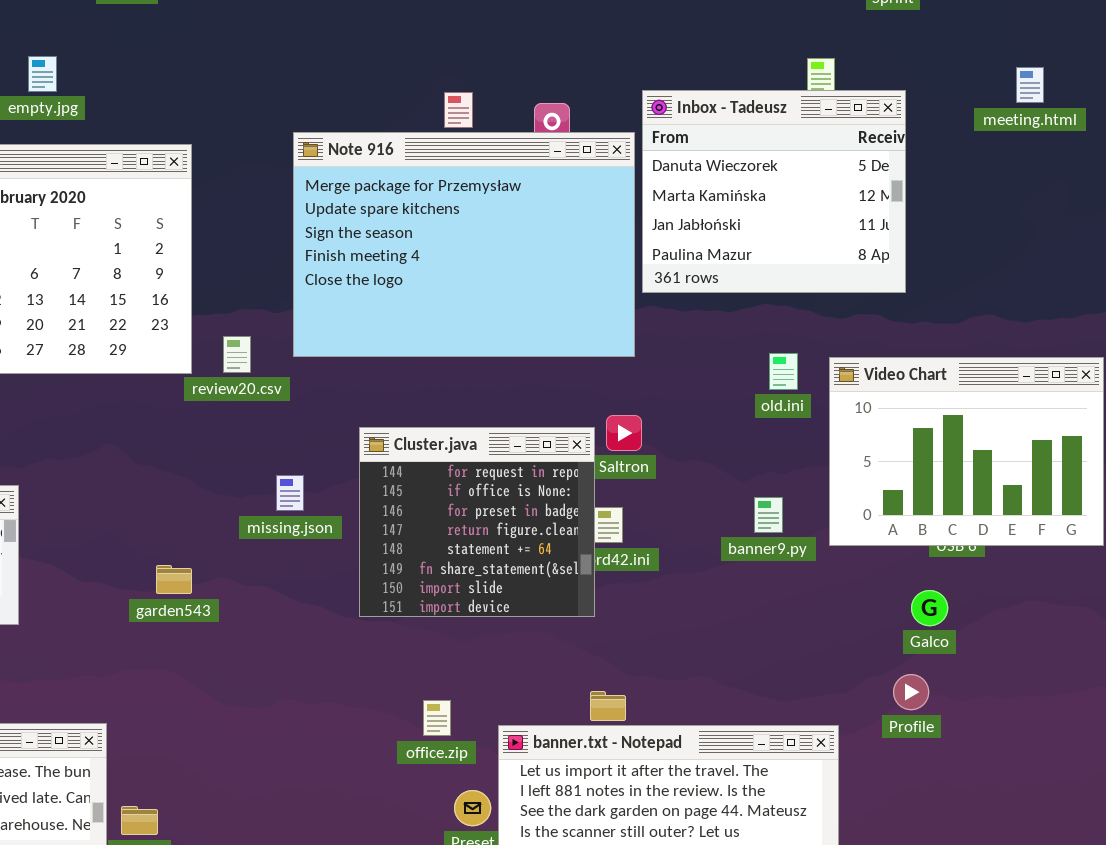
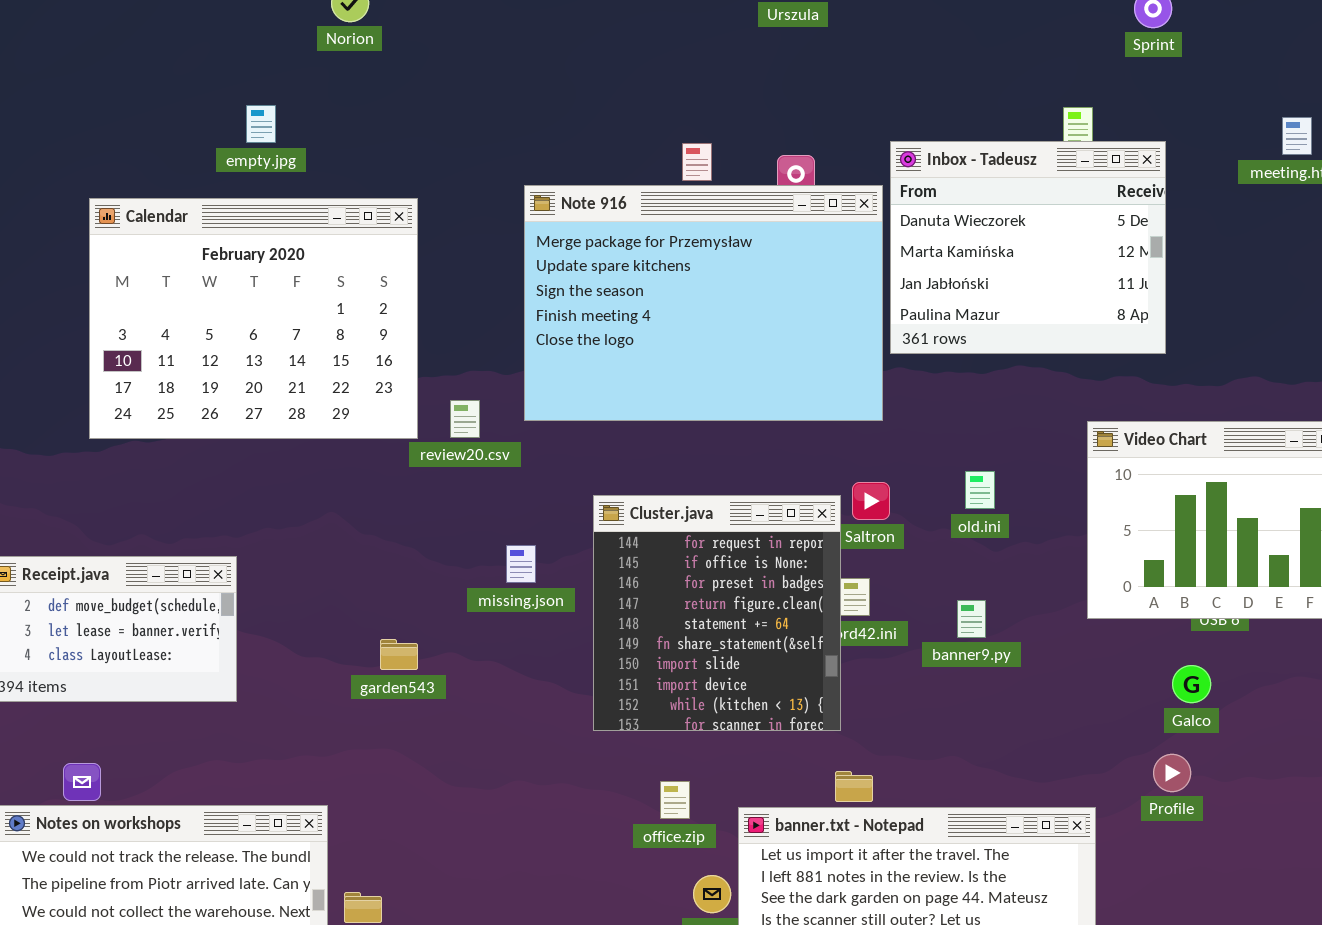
old.ini: [769,353,798,390] -> [965,471,995,509], moved
Cluster.java: [359,427,595,617] -> [593,495,841,731], resized
banner9.py: [754,497,783,533] -> [957,600,986,638], moved

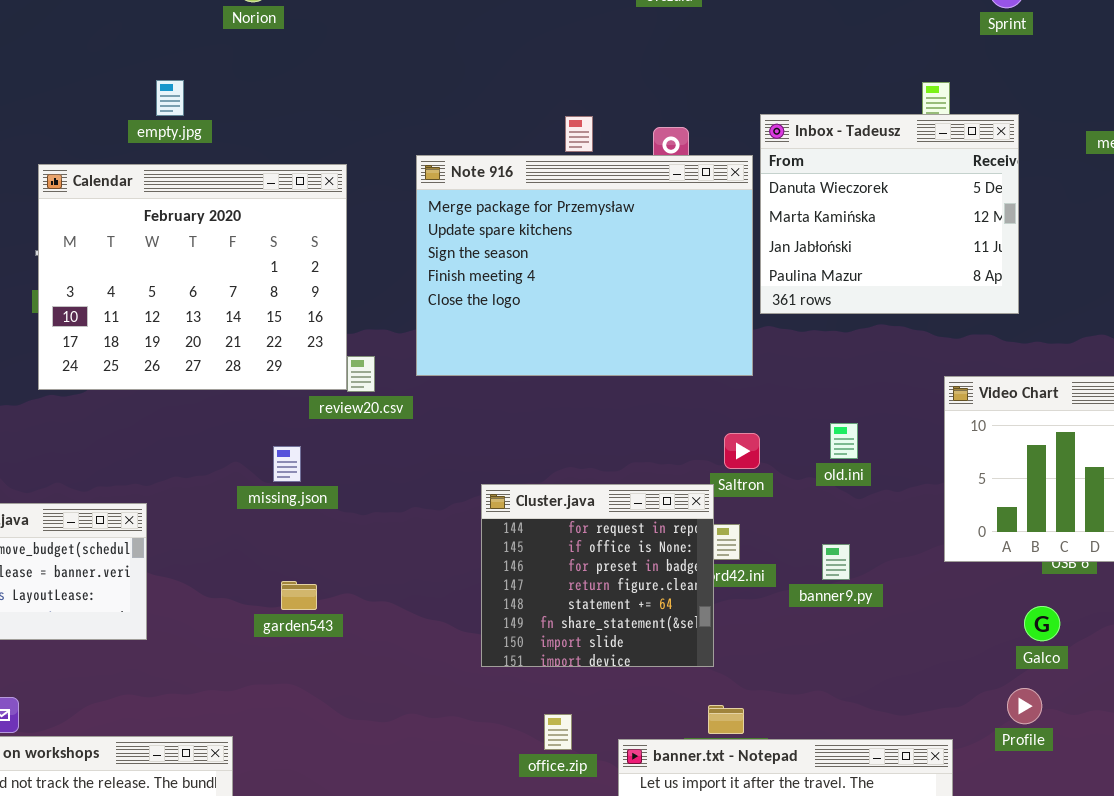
Calendar: [89,198,418,439] -> [38,164,347,390], moved
Cluster.java: [593,495,841,731] -> [481,484,714,667], resized
missing.json: [506,545,536,583] -> [273,446,301,482], moved

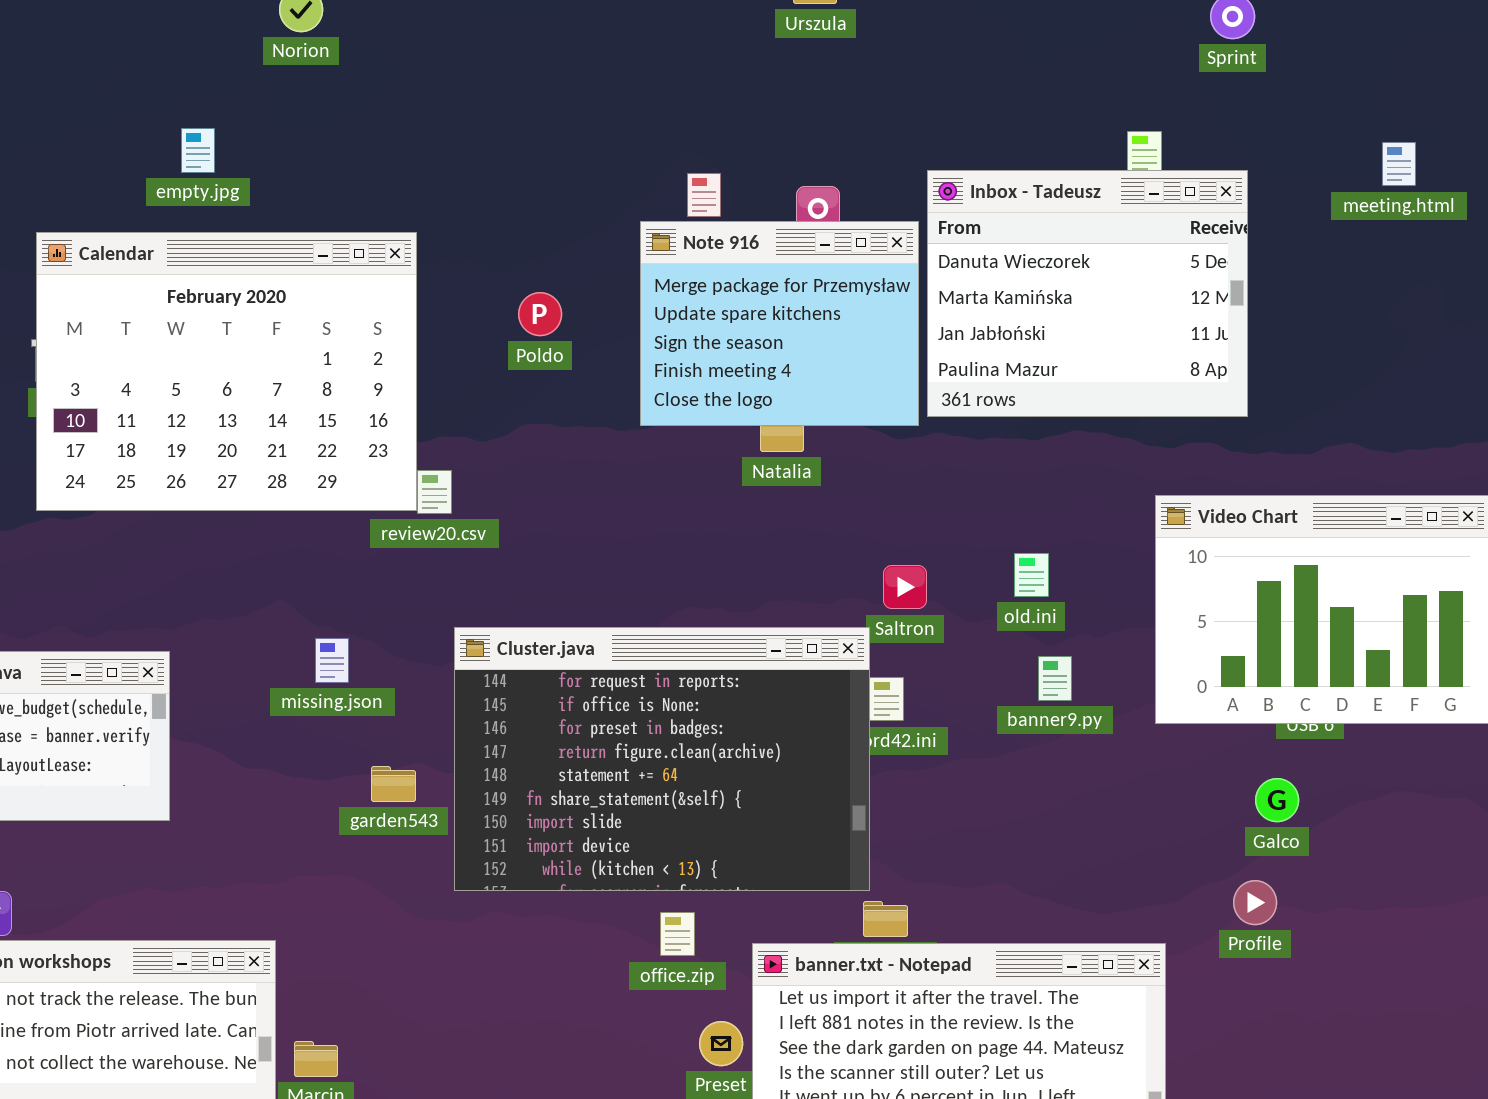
Note 916: [416,155,753,376] -> [640,221,919,426], resized
missing.json: [273,446,301,482] -> [315,638,349,683], moved
Cluster.java: [481,484,714,667] -> [454,627,870,891], resized
banner9.py: [822,544,850,580] -> [1038,656,1072,701], moved
garden543: [281,581,317,610] -> [371,766,416,802], moved

